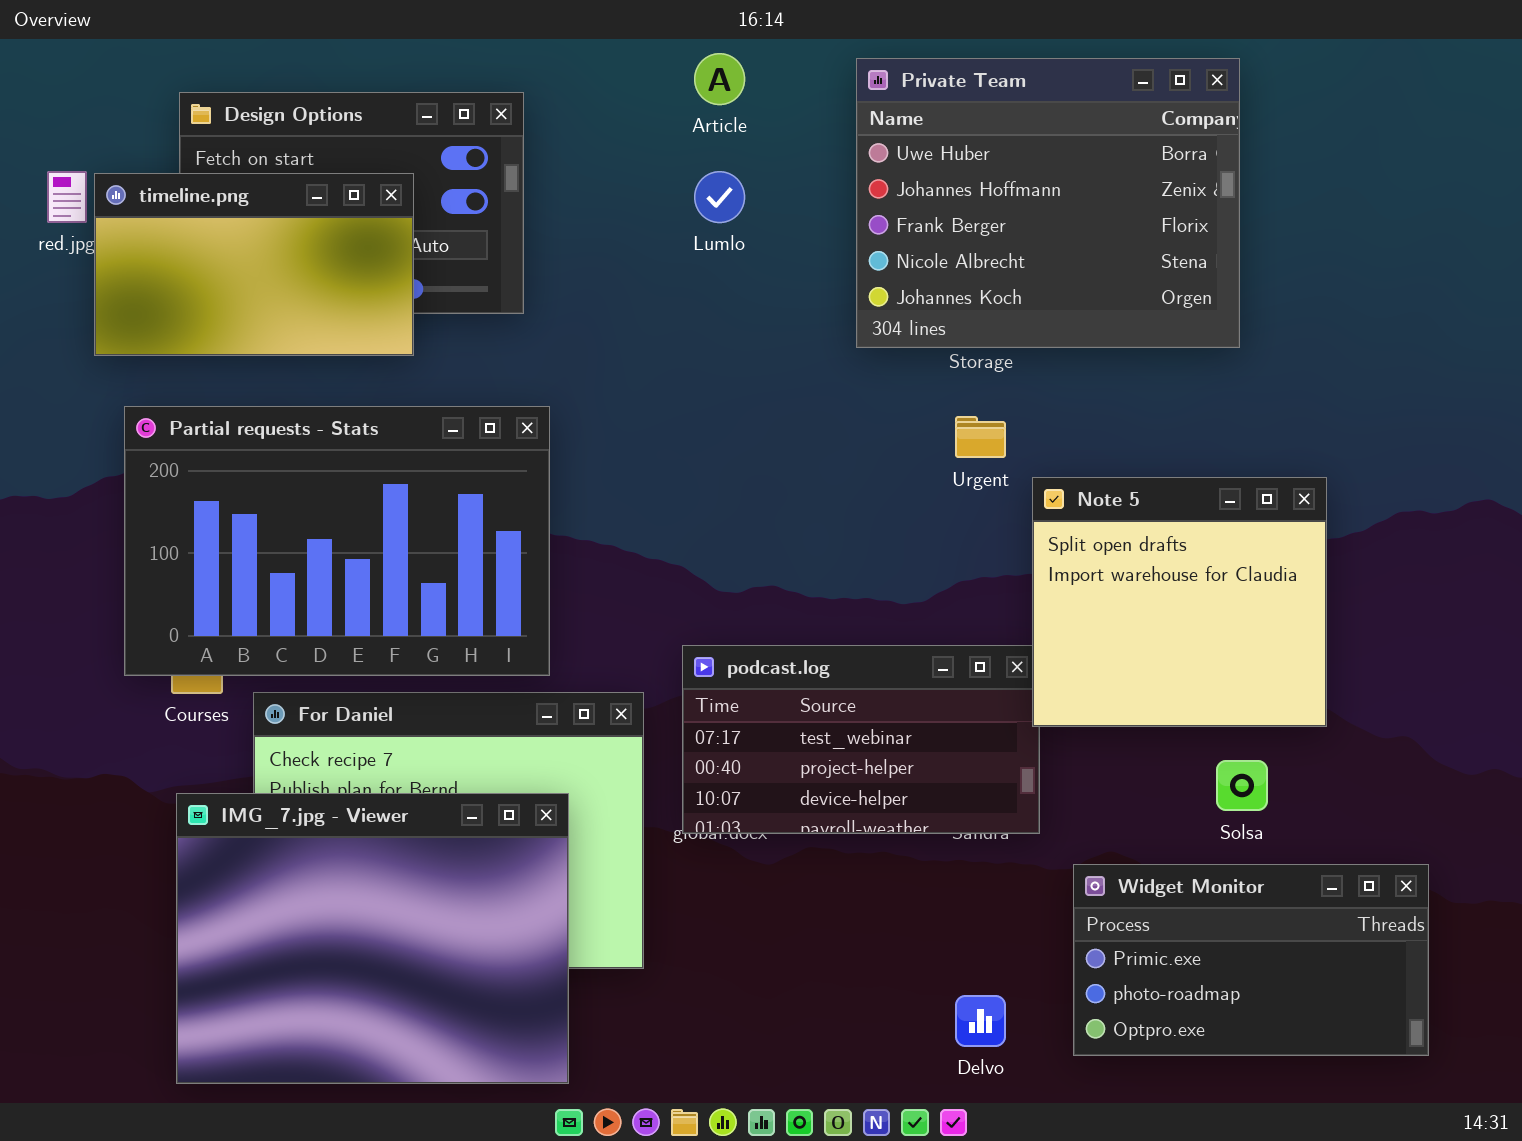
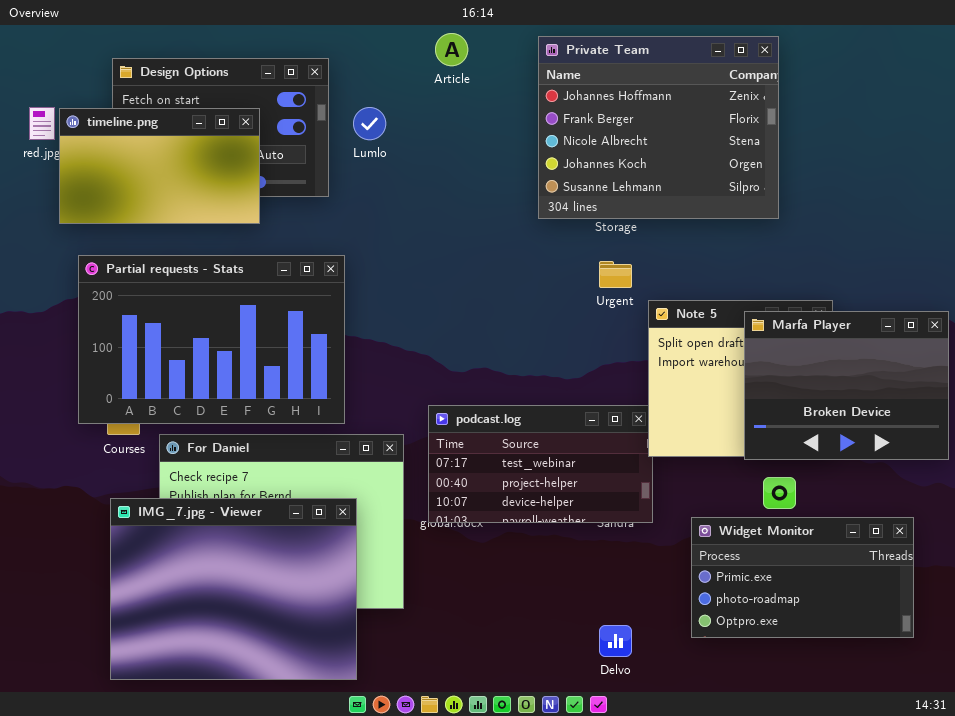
Private Team: [856,58,1240,348] -> [538,36,779,219], scrolled down 1 row
Lumlo: [694,171,745,223] -> [353,107,386,140], moved
Marfa Player: none -> [744,311,949,460], opened
Widget Monitor: [1073,864,1429,1056] -> [691,517,914,638], moved

